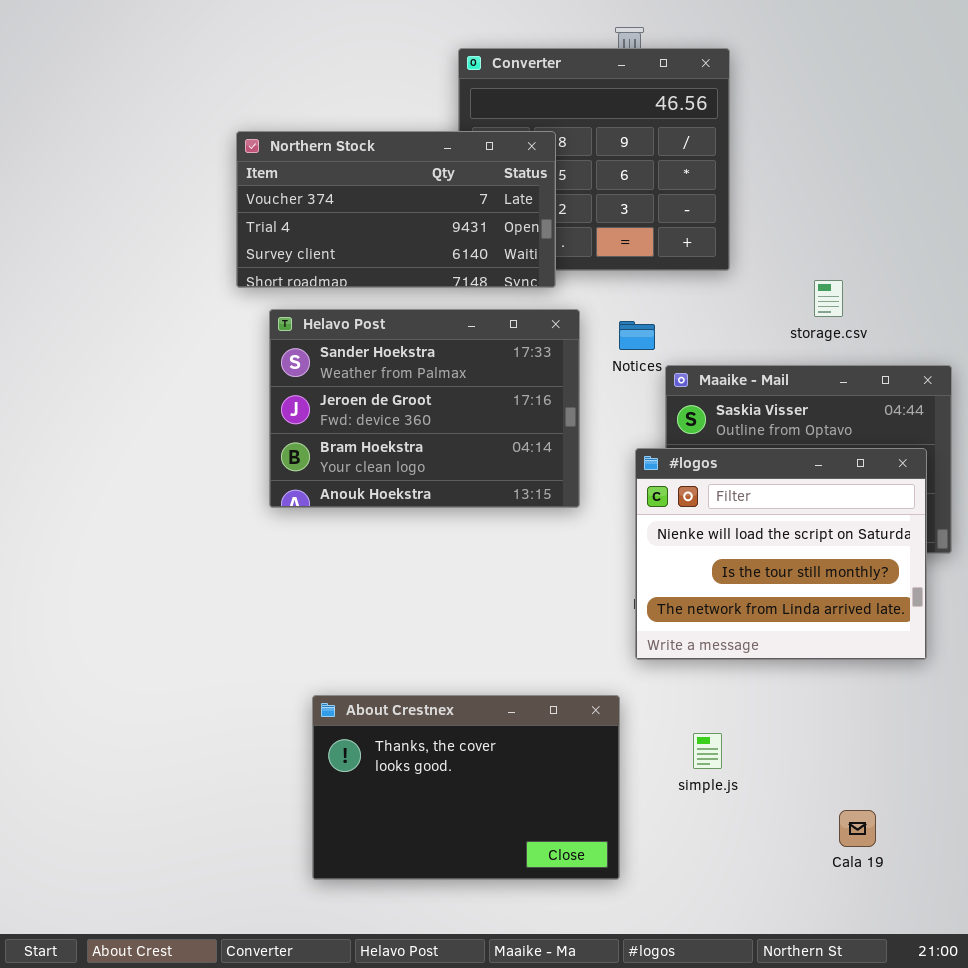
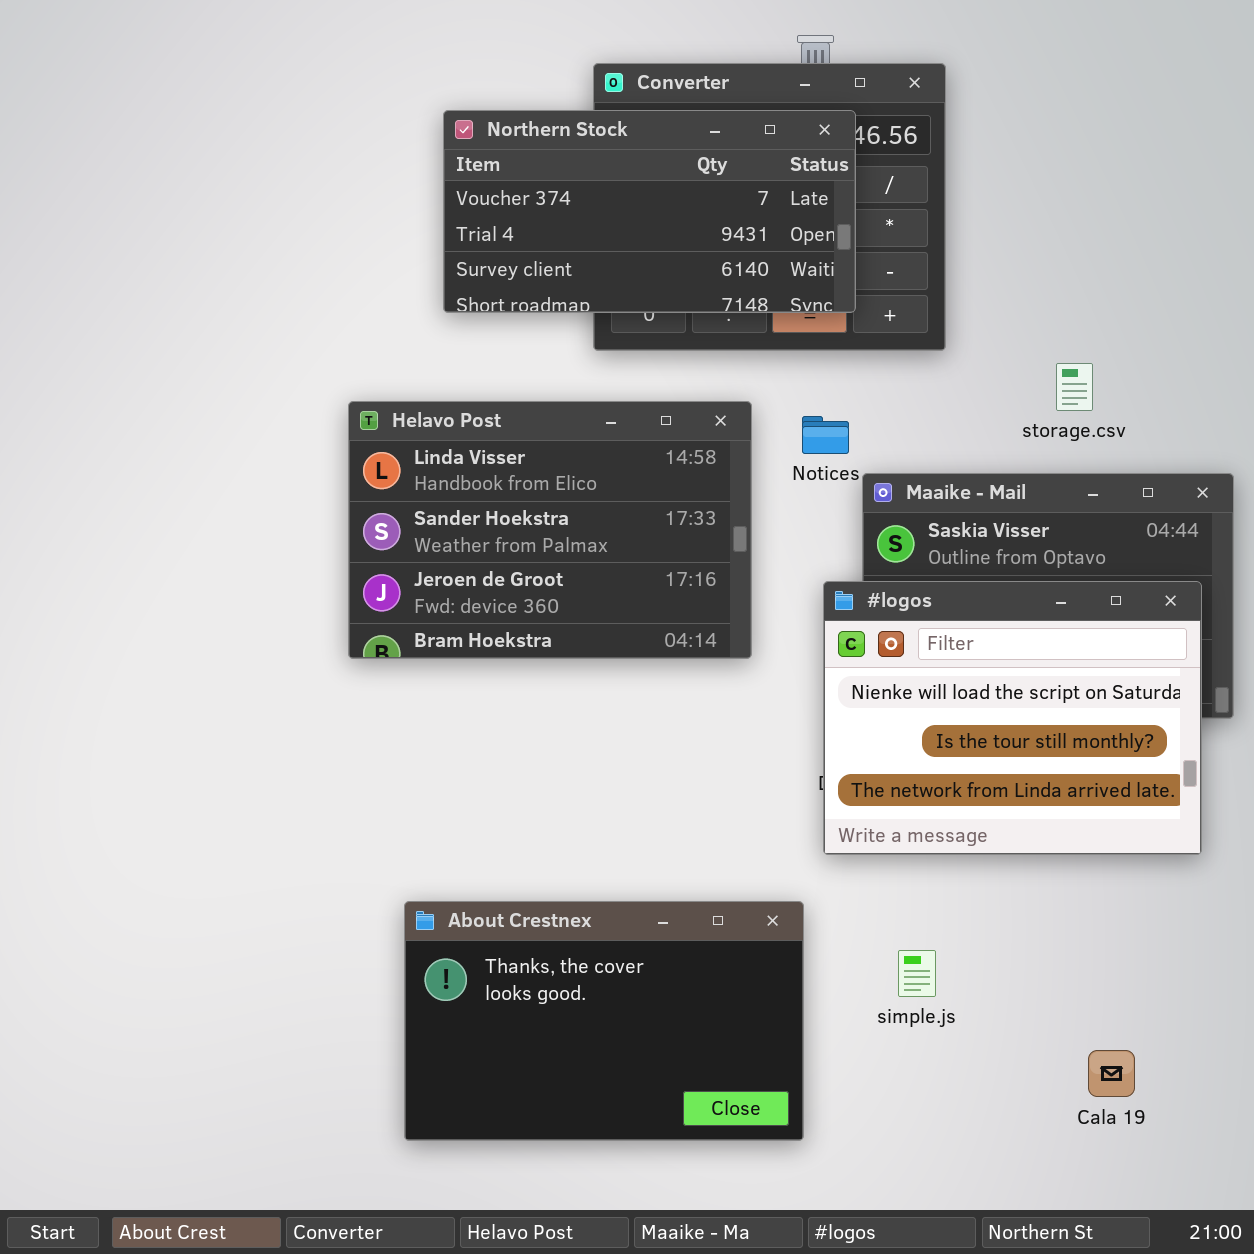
Northern Stock: [236,131,556,288] -> [443,110,856,313], moved
Helavo Post: [269,309,580,508] -> [348,401,752,659], scrolled up 1 row

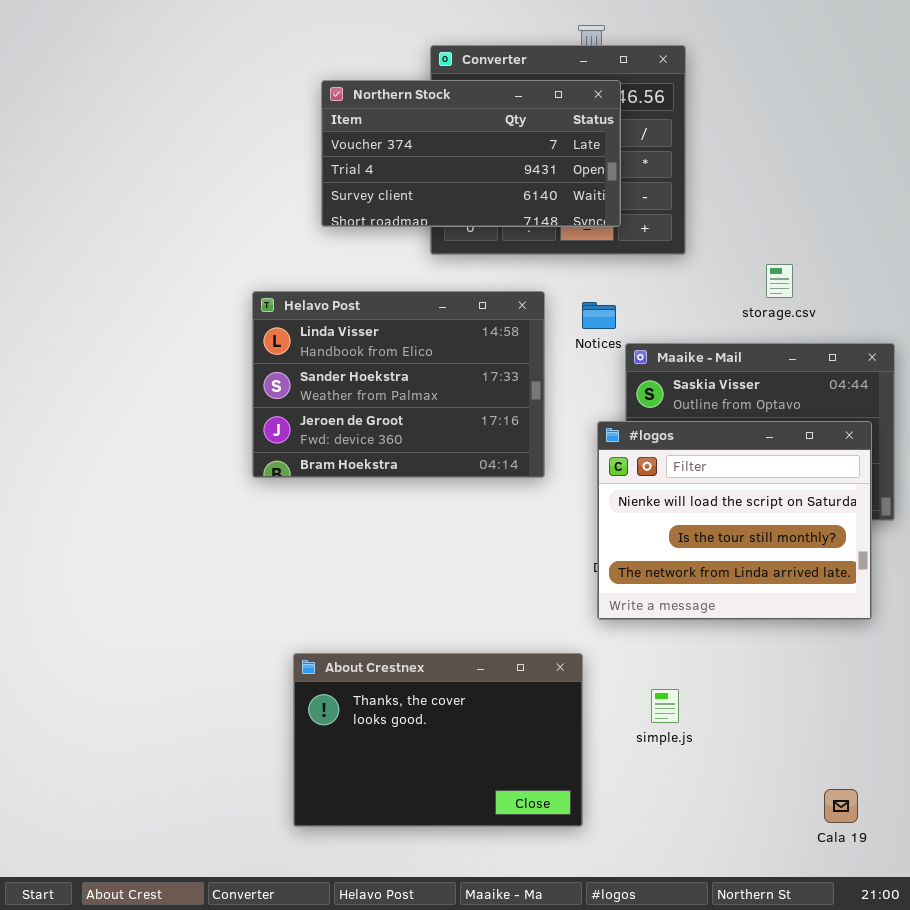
Cala 19: [1088,1050,1135,1097] -> [824,789,858,823], moved

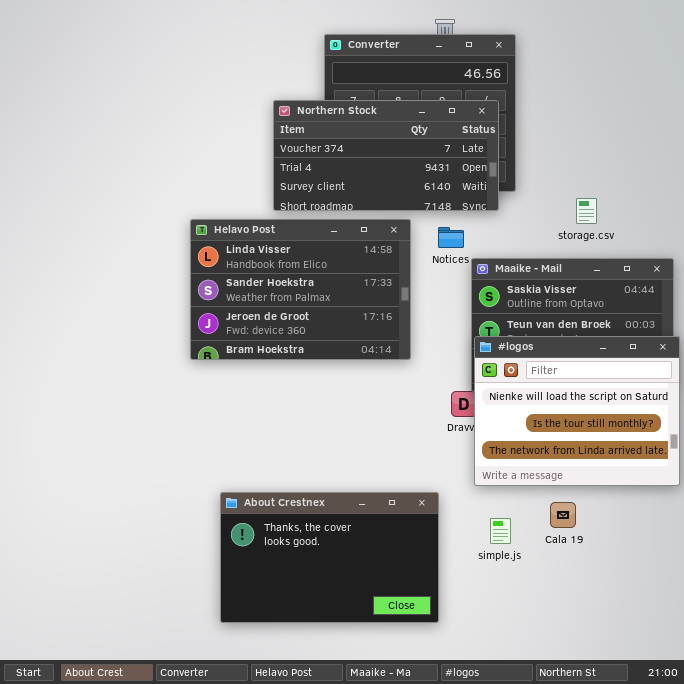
Northern Stock: [321,80,621,227] -> [273,100,499,211], moved
#logos: [597,421,872,620] -> [474,336,680,486], moved
Cala 19: [824,789,858,823] -> [550,502,576,528], moved

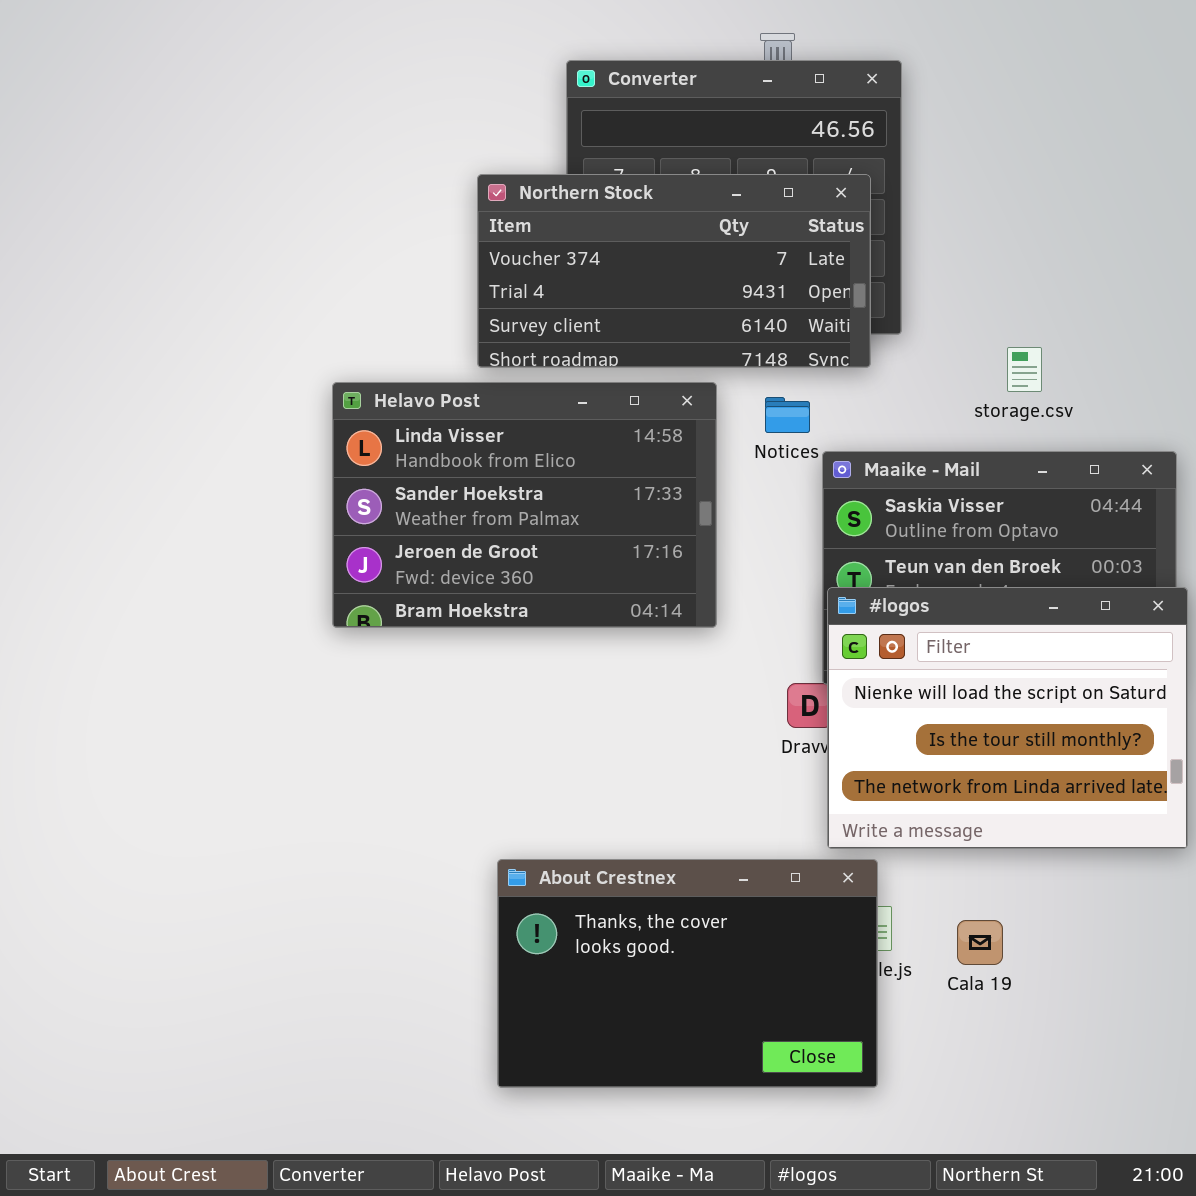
About Crestnex: [220,492,439,623] -> [497,859,878,1088], moved
Cala 19: [550,502,576,528] -> [957,920,1003,965], moved

